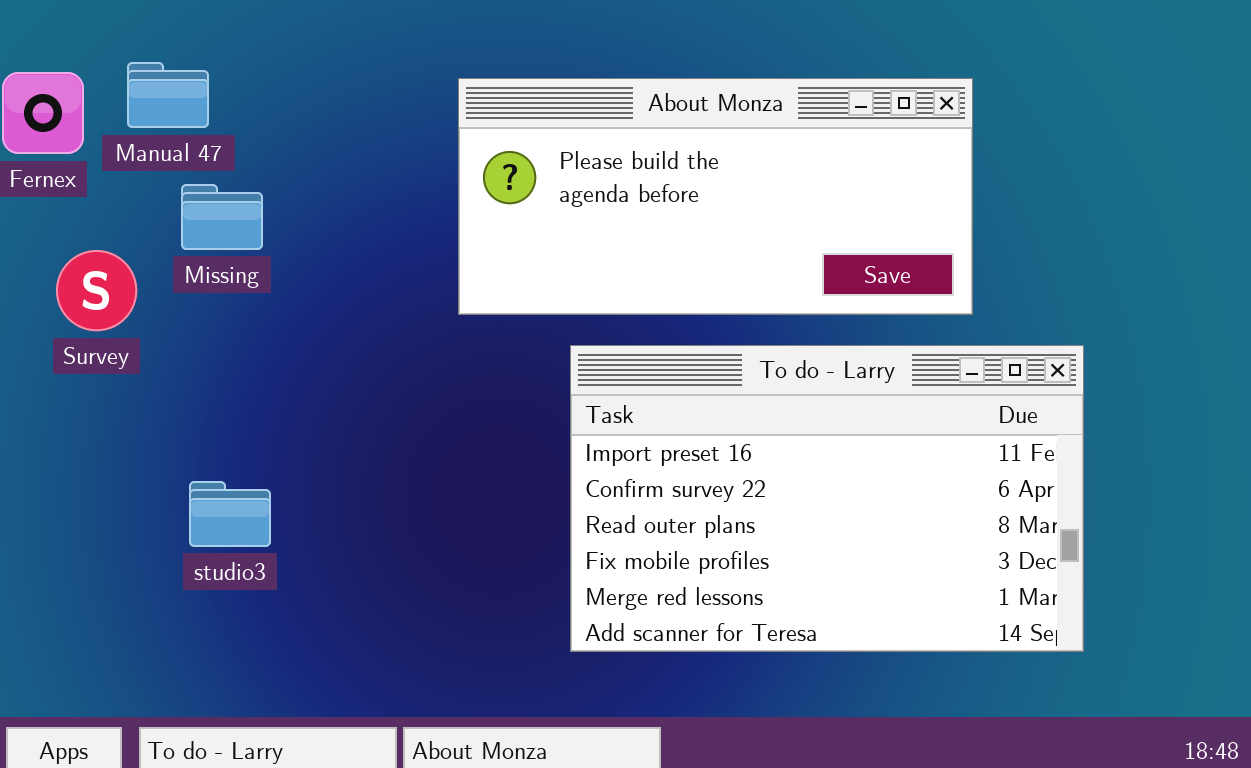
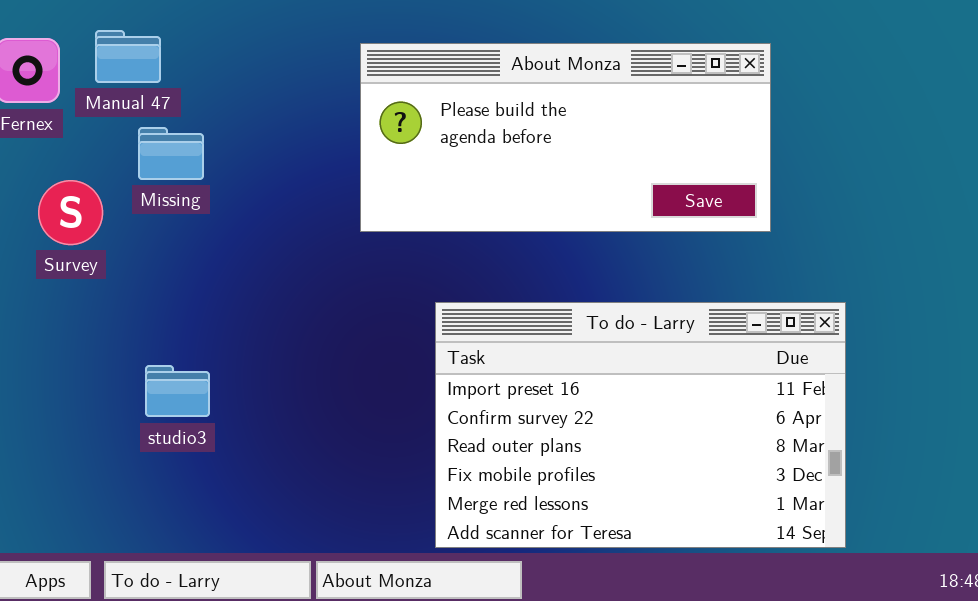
To do - Larry: [570,345,1084,652] -> [435,302,846,548], moved

